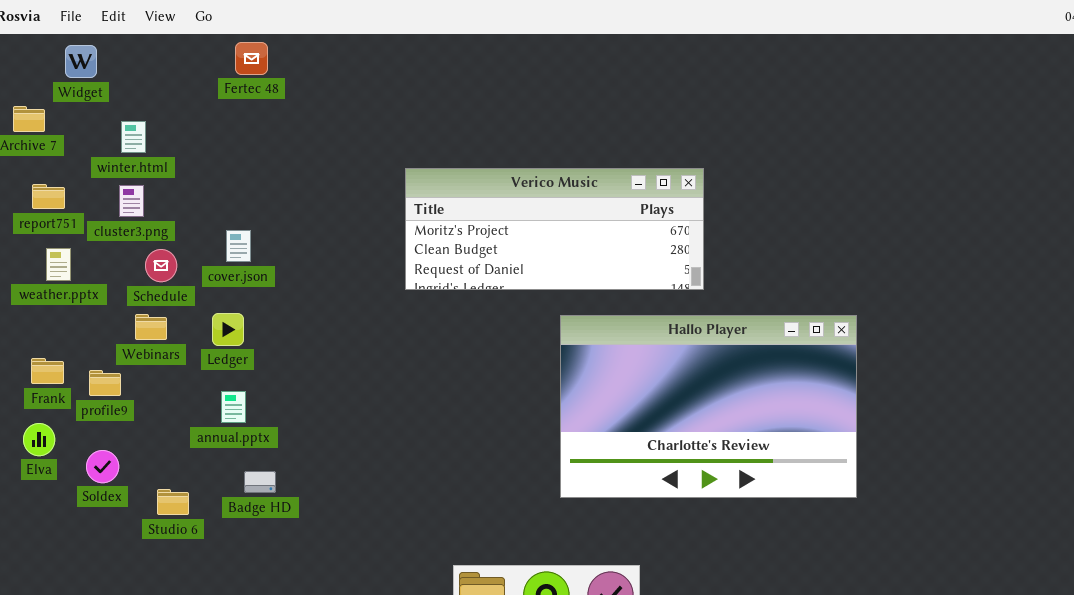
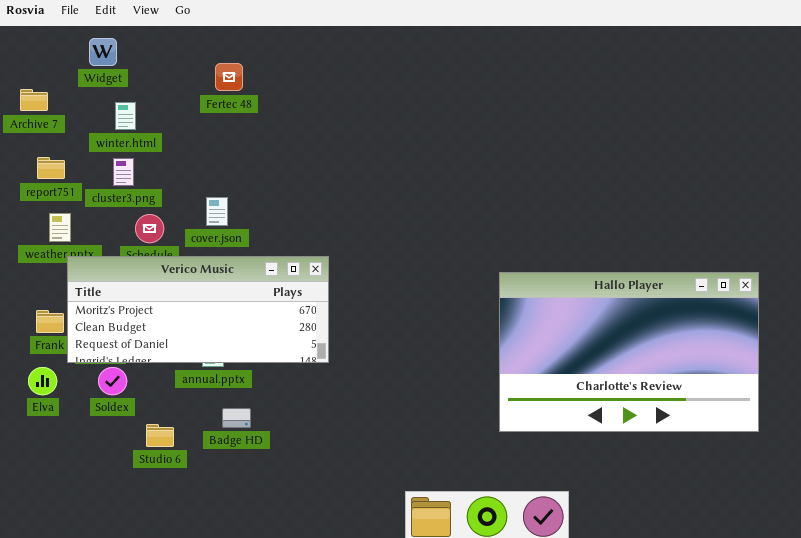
Fertec 48: [235,42,268,75] -> [215,63,243,91], moved
Widget: [65,45,97,78] -> [89,38,117,66], moved
Verico Music: [405,168,704,290] -> [67,256,329,363], moved
Soldex: [86,450,119,483] -> [98,367,127,395], moved

